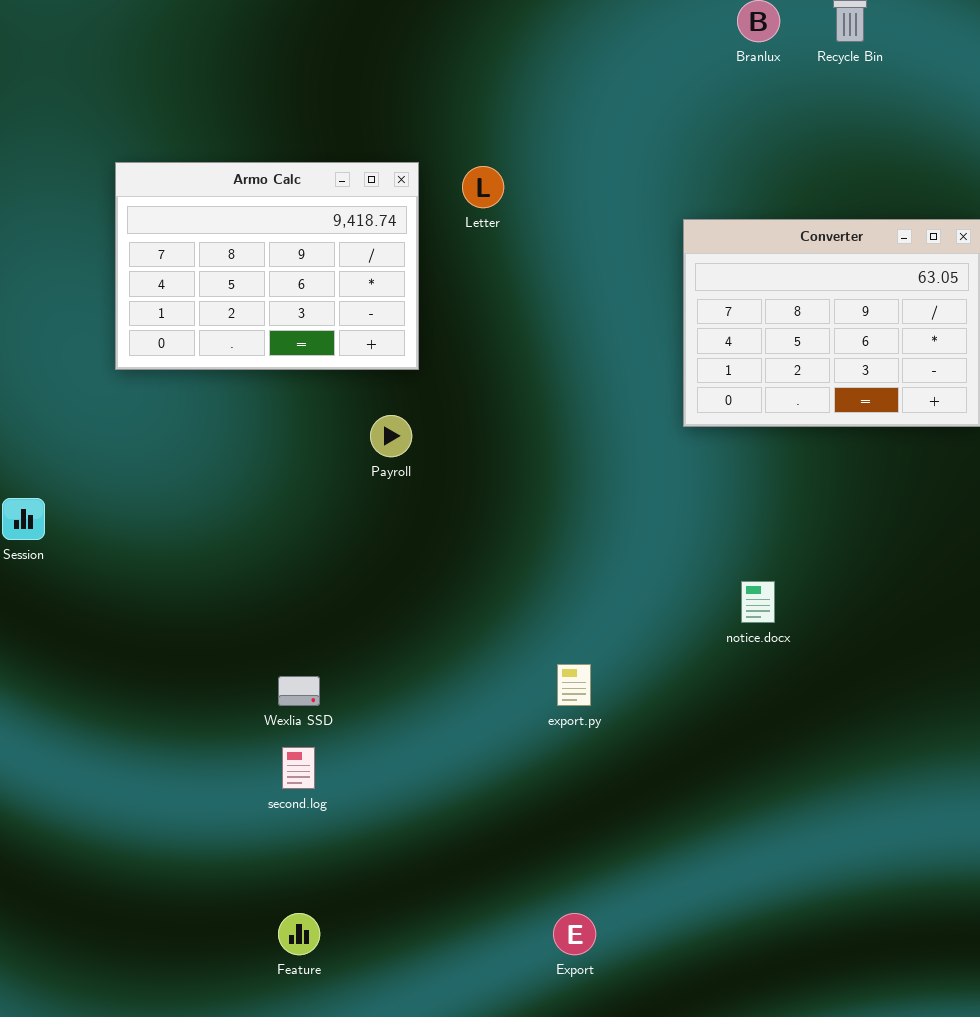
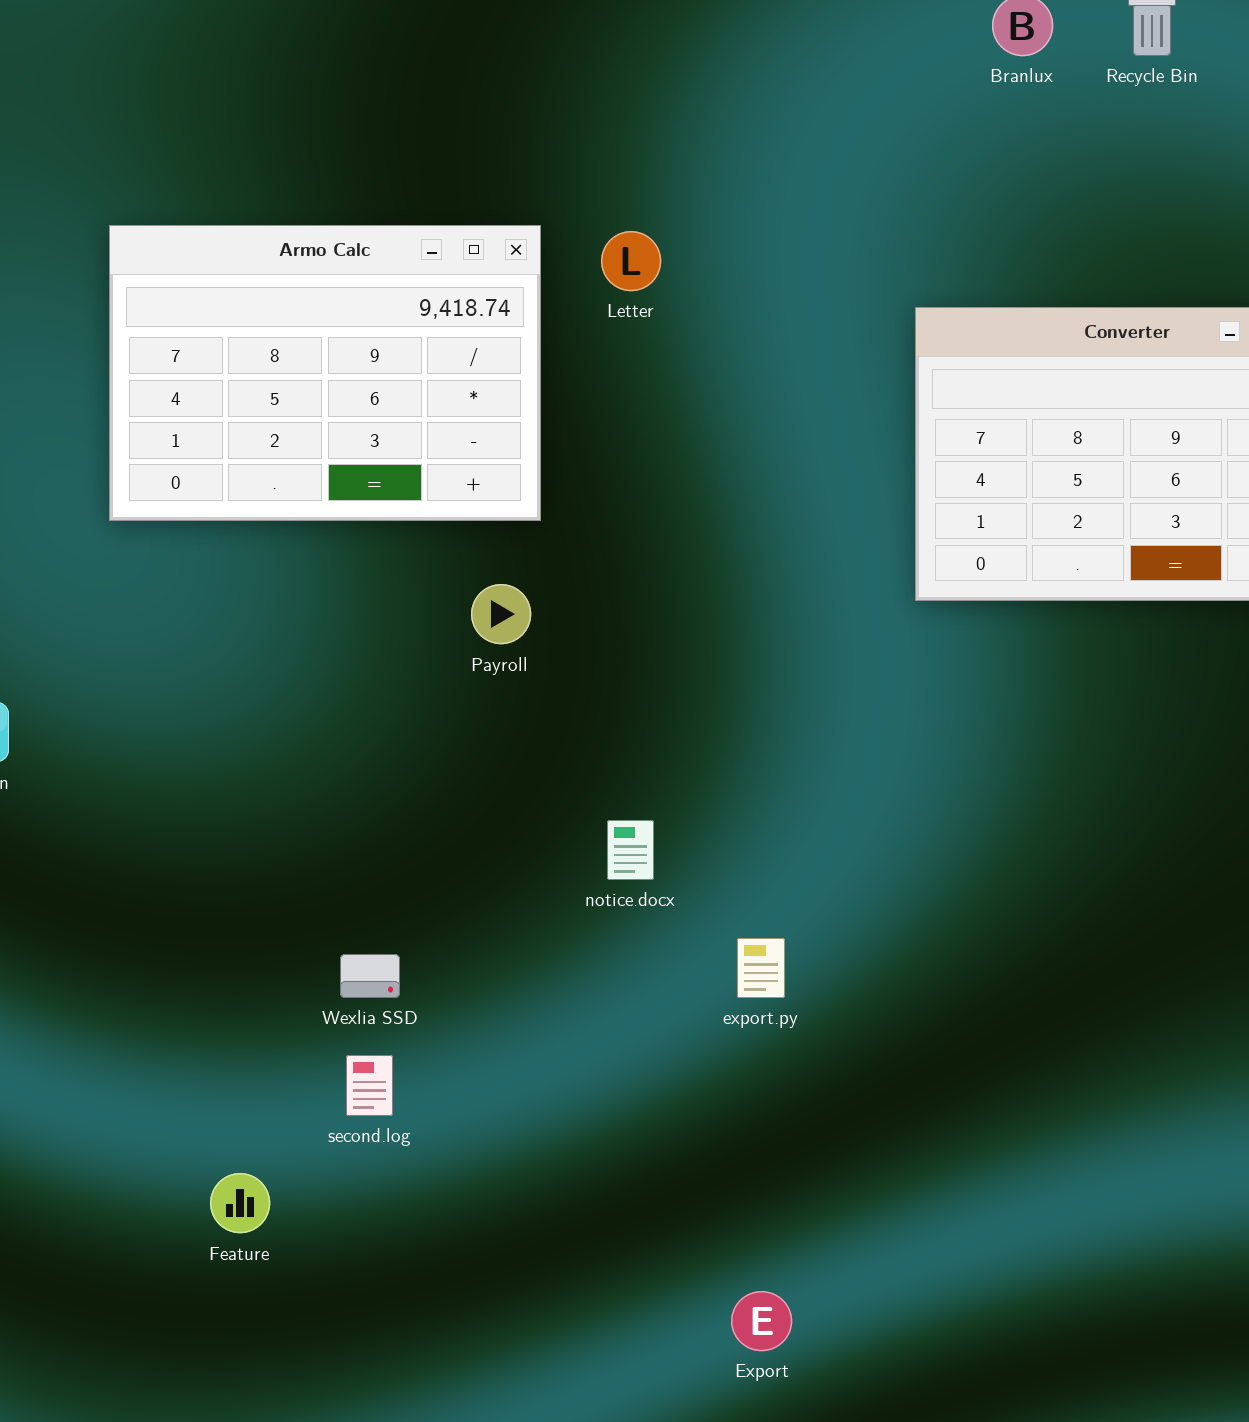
notice.docx: [741,581,775,623] -> [607,820,654,880], moved
Feature: [278,913,320,955] -> [210,1173,270,1233], moved

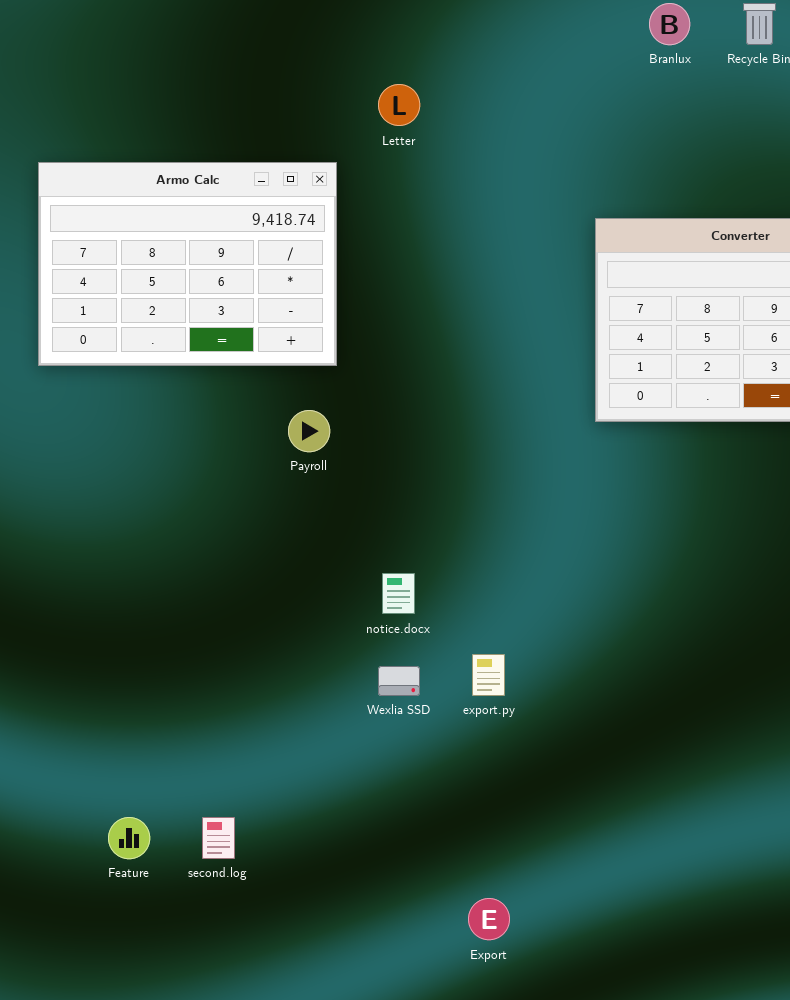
Letter: [601,231,661,291] -> [378,84,420,126], moved
Wexlia SSD: [340,954,400,998] -> [378,666,420,696], moved
second.log: [346,1055,393,1116] -> [202,817,235,859], moved

